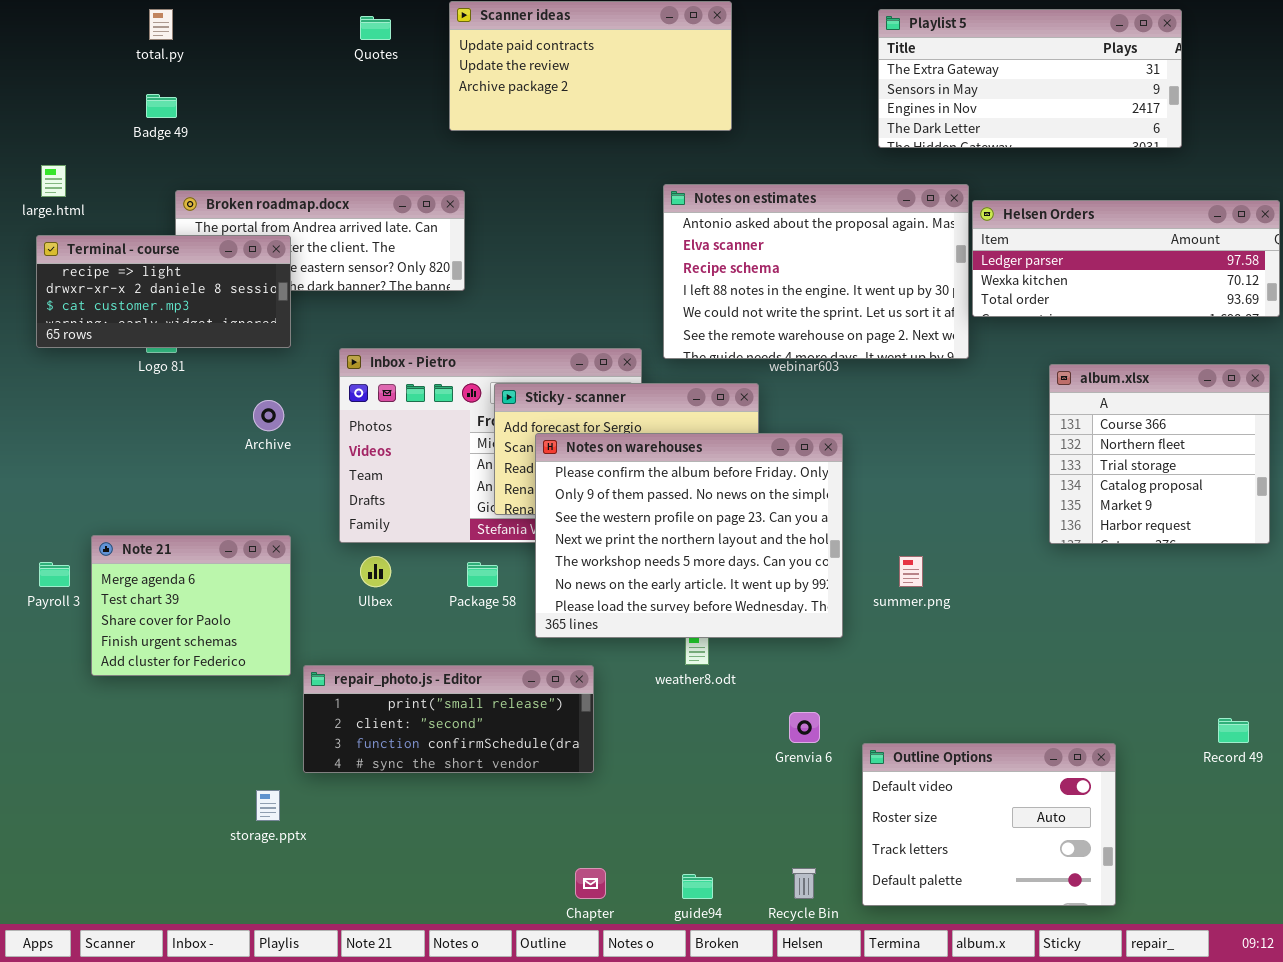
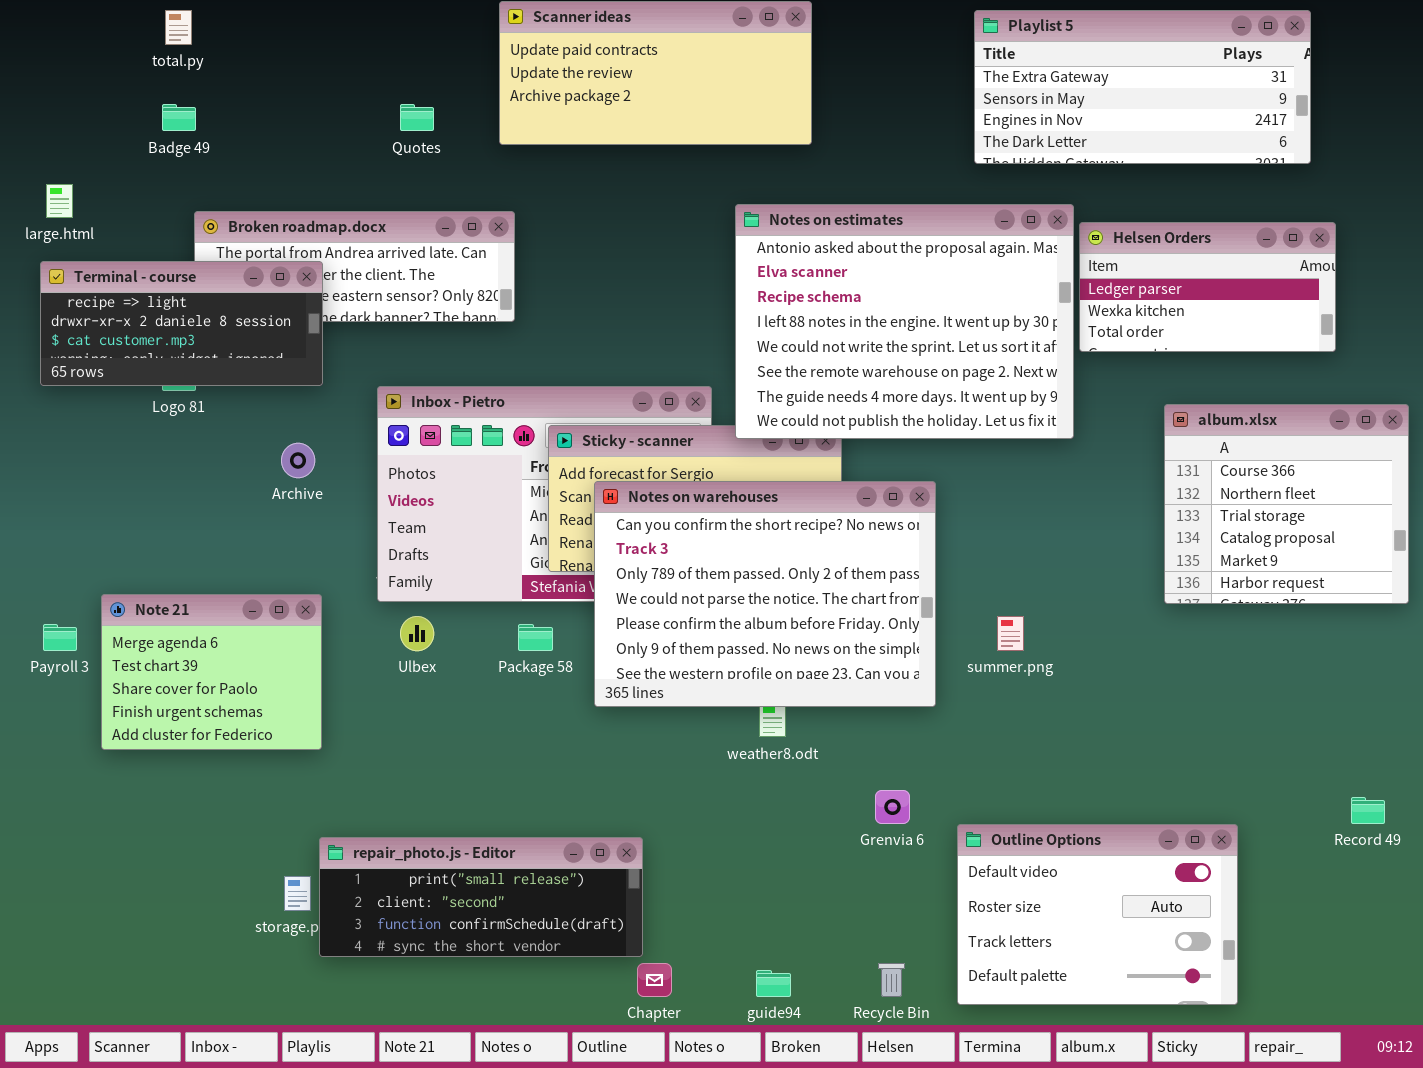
Quotes: [360,16,391,40] -> [400,104,434,131], moved
Notes on estimates: [663,184,969,359] -> [735,204,1074,439], resized
Helsen Orders: [972,200,1280,317] -> [1079,222,1336,352], resized
Notes on warehouses: [535,433,843,638] -> [594,481,936,707], scrolled up 4 rows
repair_photo.js - Editor: [303,665,594,773] -> [319,837,643,957], moved

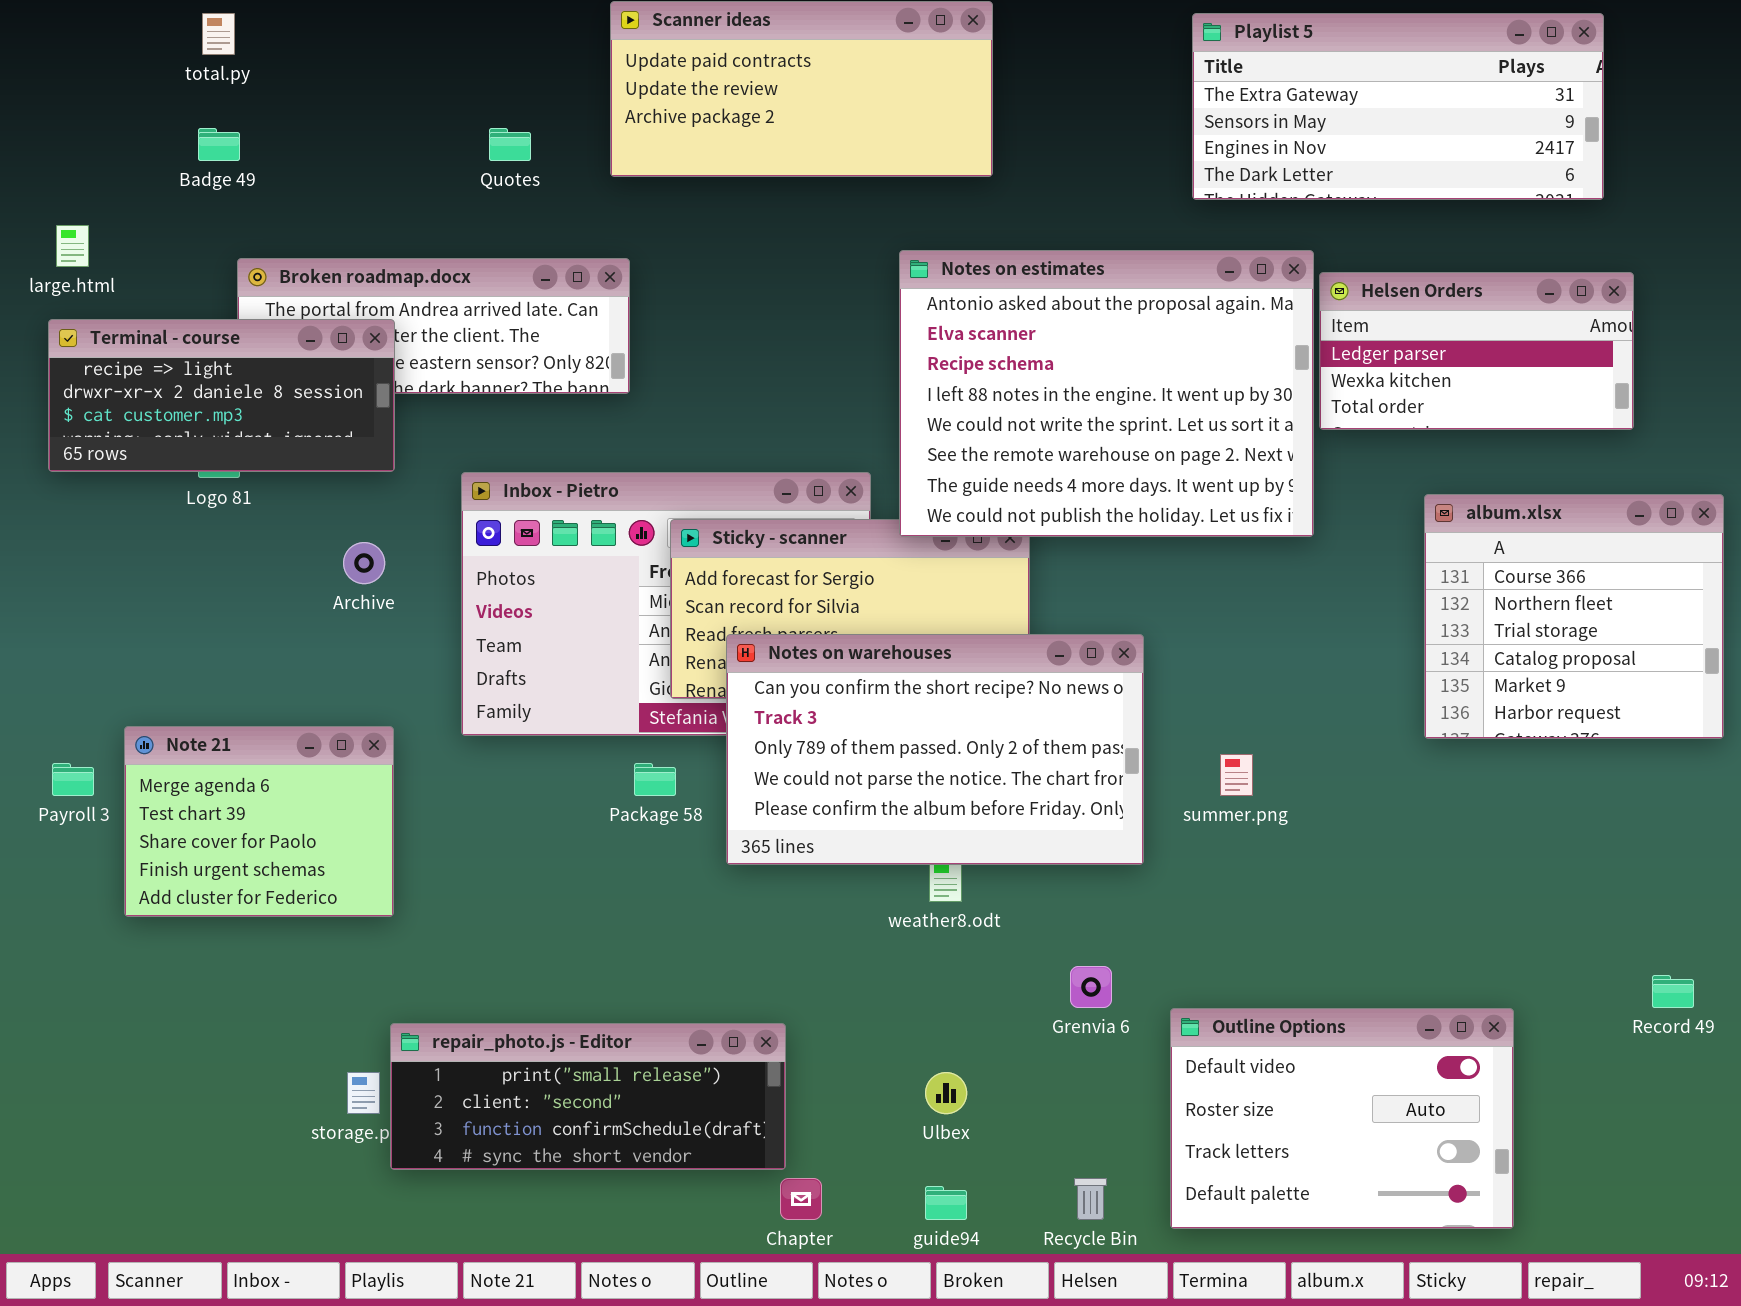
Notes on warehouses: [594,481,936,707] -> [726,634,1144,865], resized
Ulbex: [400,616,434,651] -> [925,1072,967,1114], moved

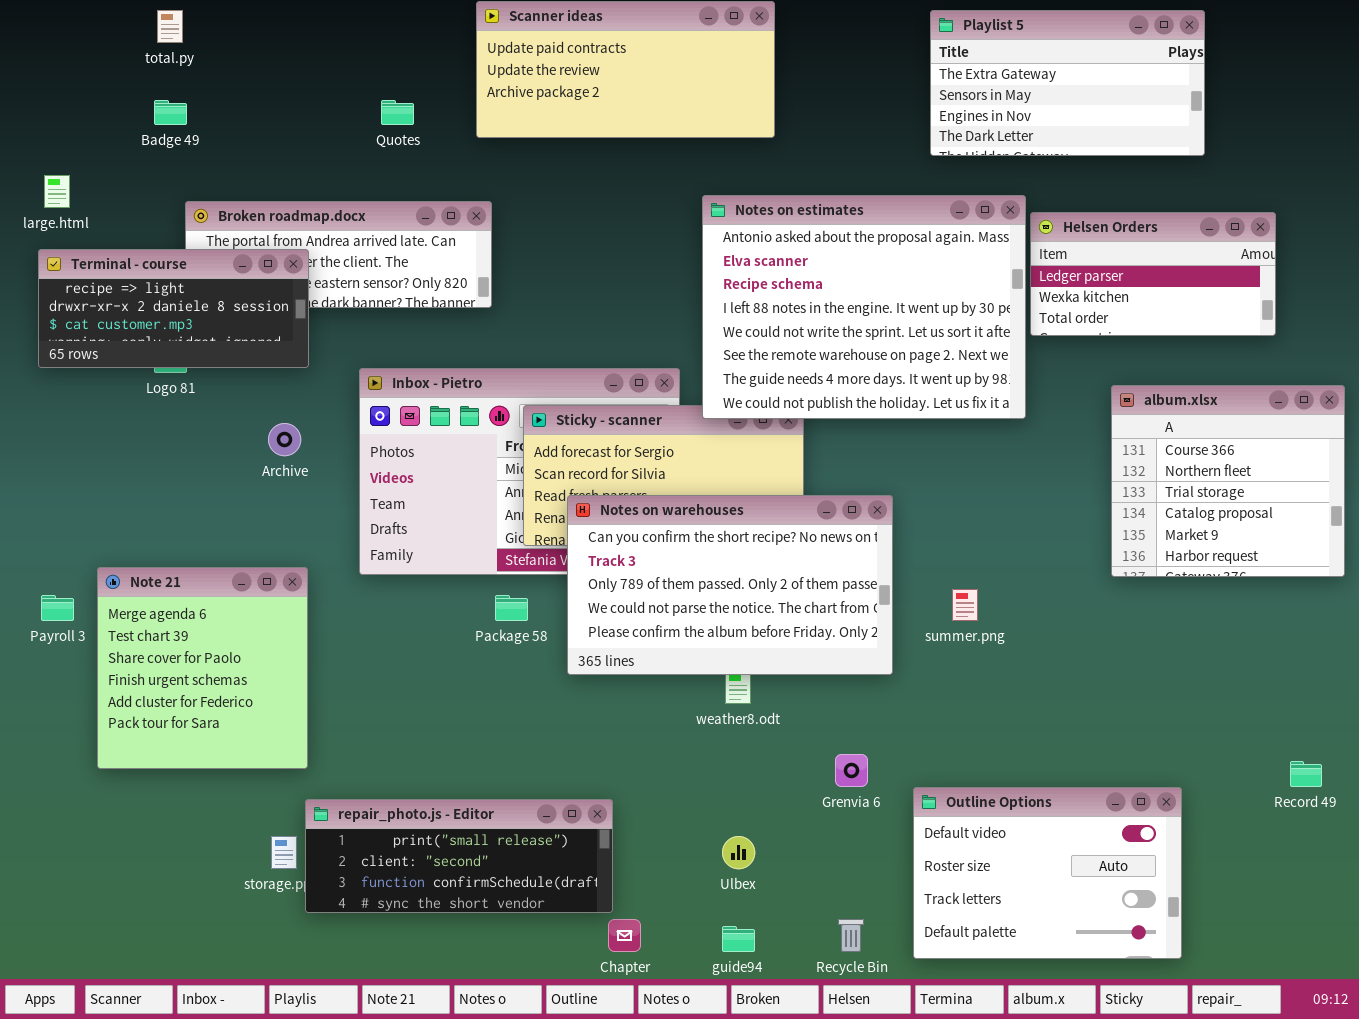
Playlist 5: [1192,13,1604,200] -> [930,10,1205,156], resized
Note 21: [124,726,394,917] -> [97,567,308,769], resized

